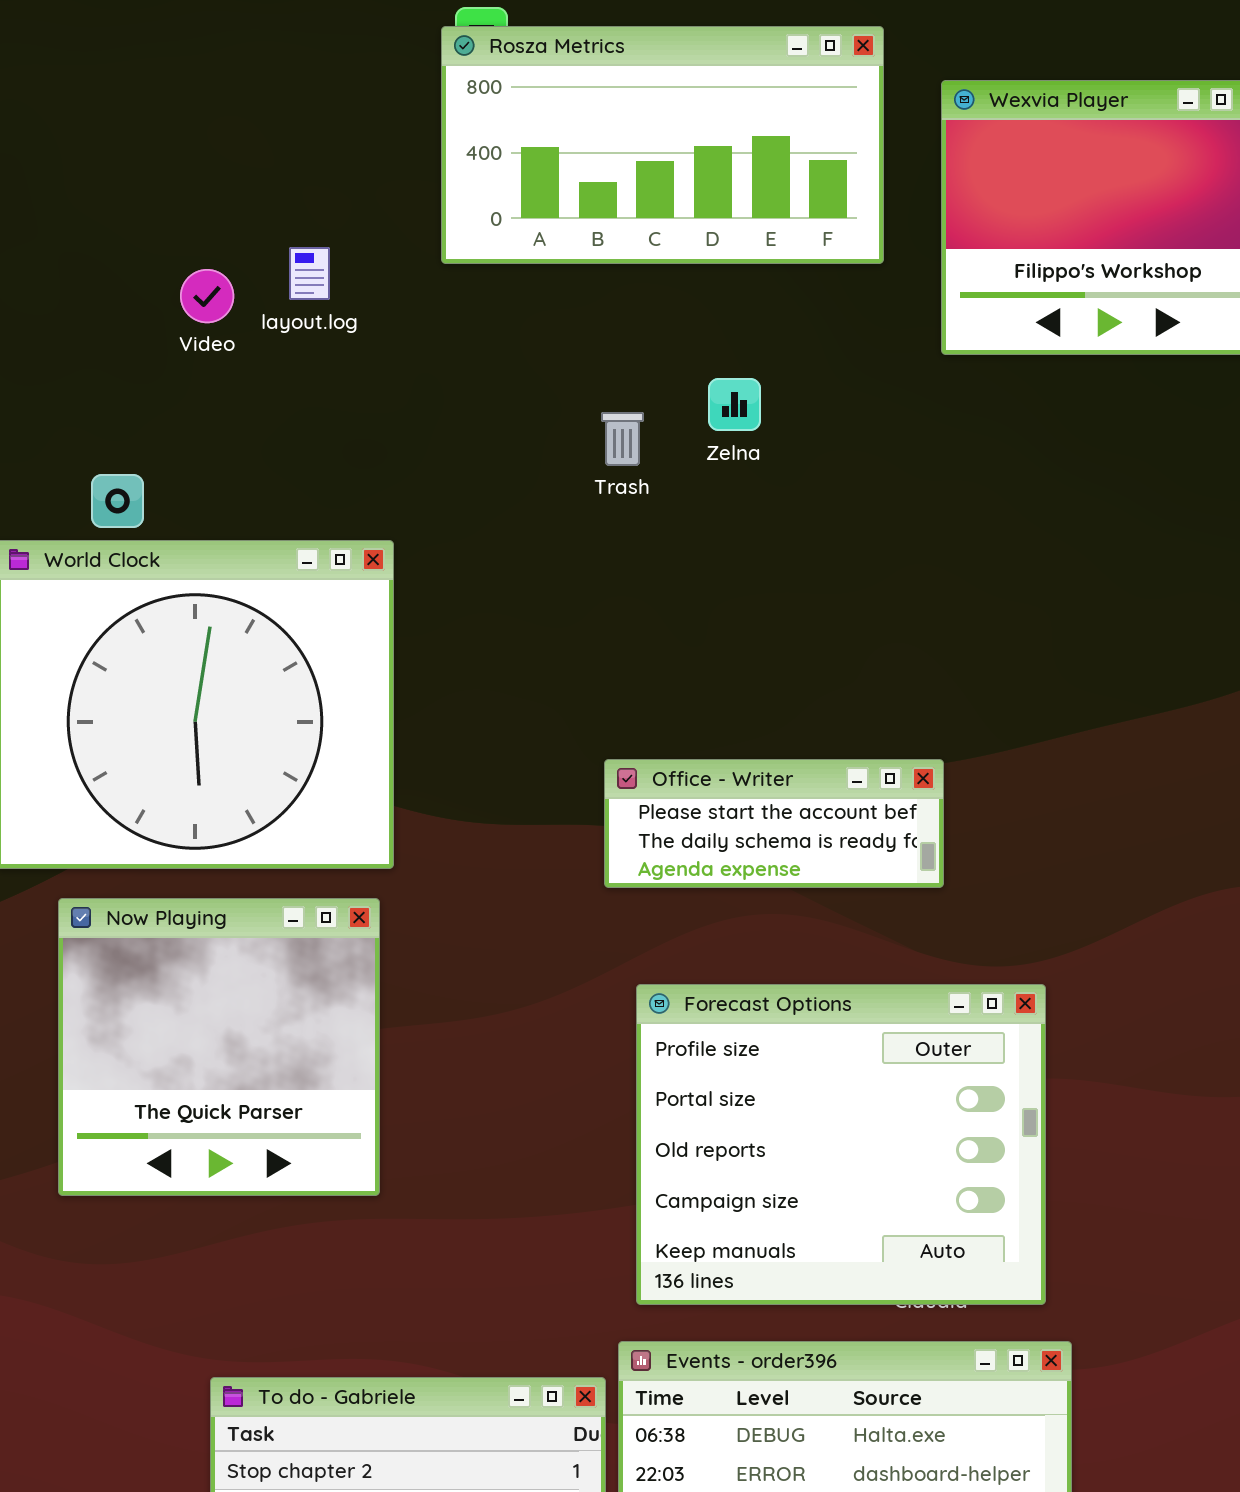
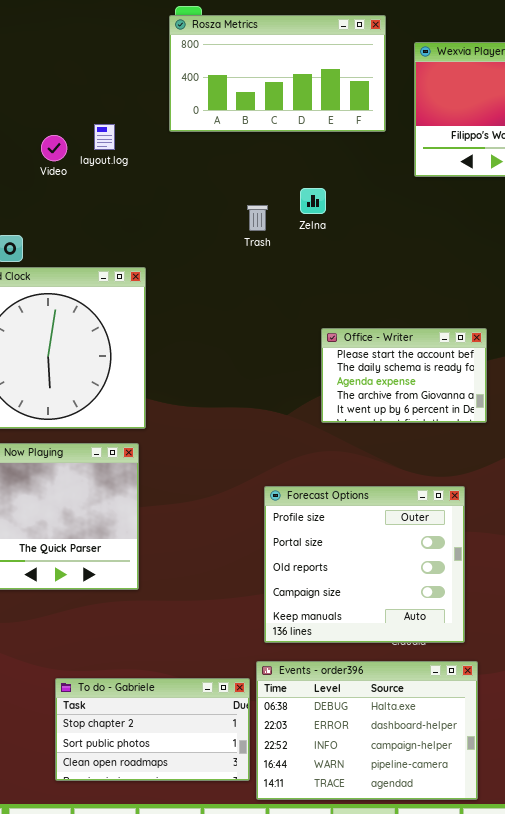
Office - Writer: [604,759,944,888] -> [321,328,487,423], moved, resized

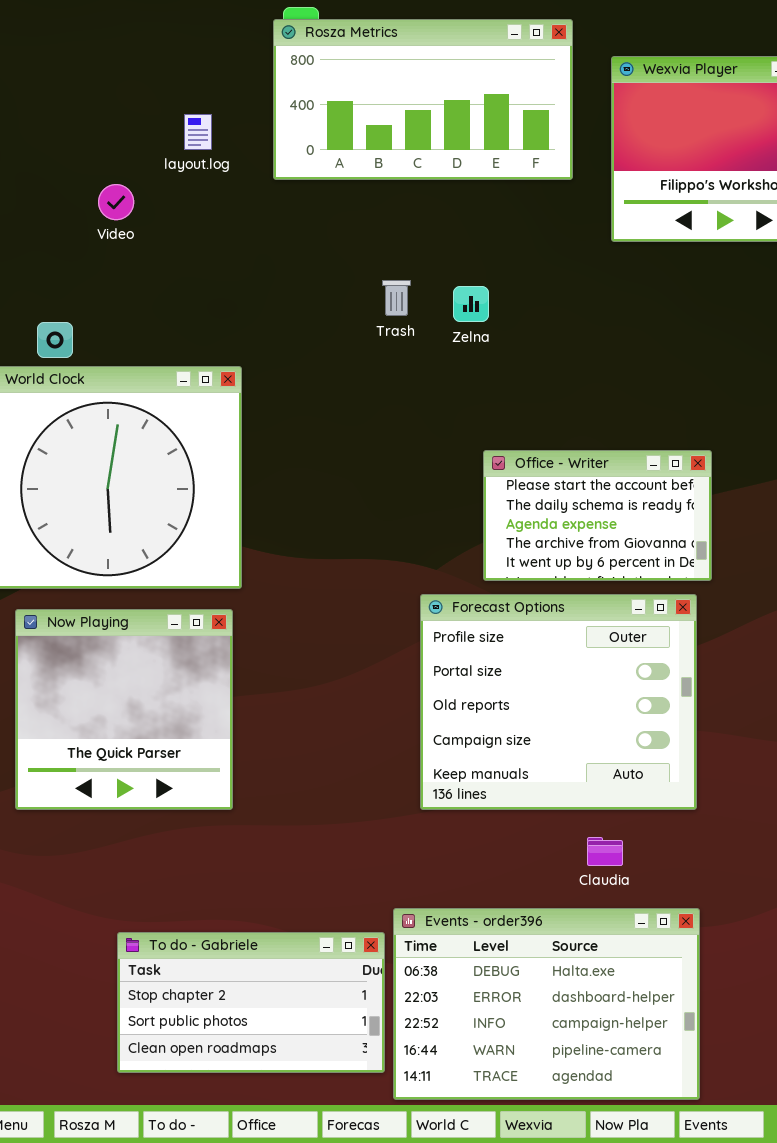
layout.log: [94,124,115,150] -> [184,114,212,150], moved
Zelna: [300,188,326,214] -> [453,286,489,322], moved
Forecast Options: [264,486,465,643] -> [420,594,697,810], moved

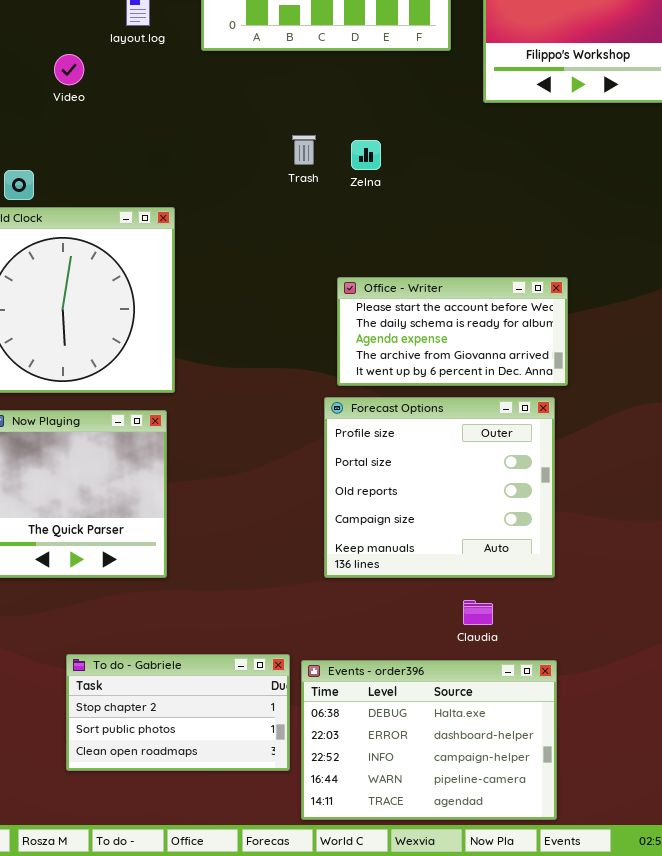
Office - Writer: [483,450,712,581] -> [337,277,568,386], resized
To do - Gabriele: [117,932,385,1073] -> [66,654,290,771], moved

